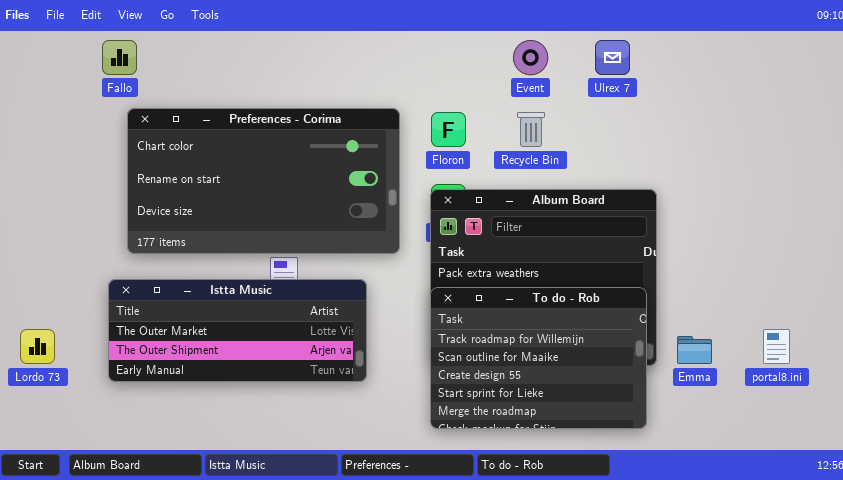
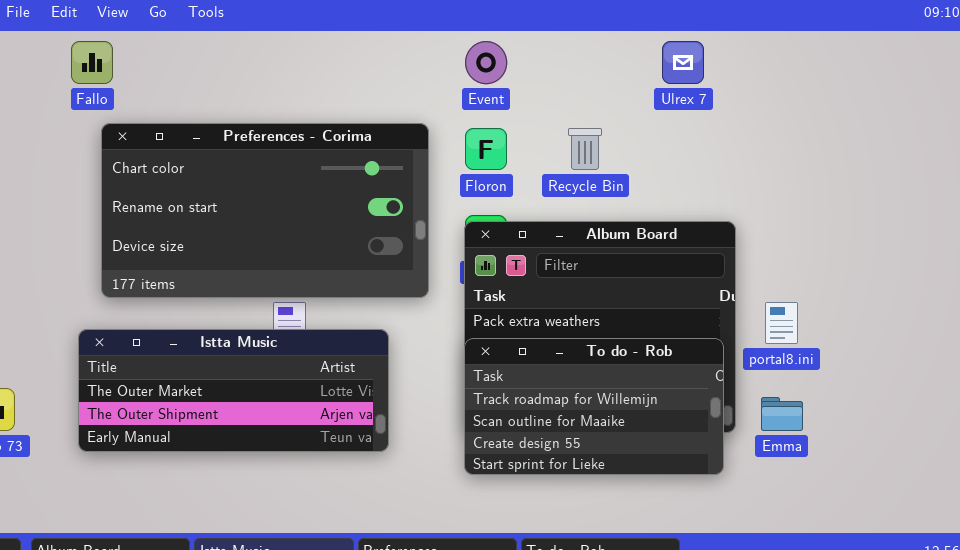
Event: [513,40,548,75] -> [465,41,507,84], moved
To do - Rob: [430,287,647,429] -> [464,338,724,475], resized
portal8.ini: [763,329,790,364] -> [765,302,798,344], moved

